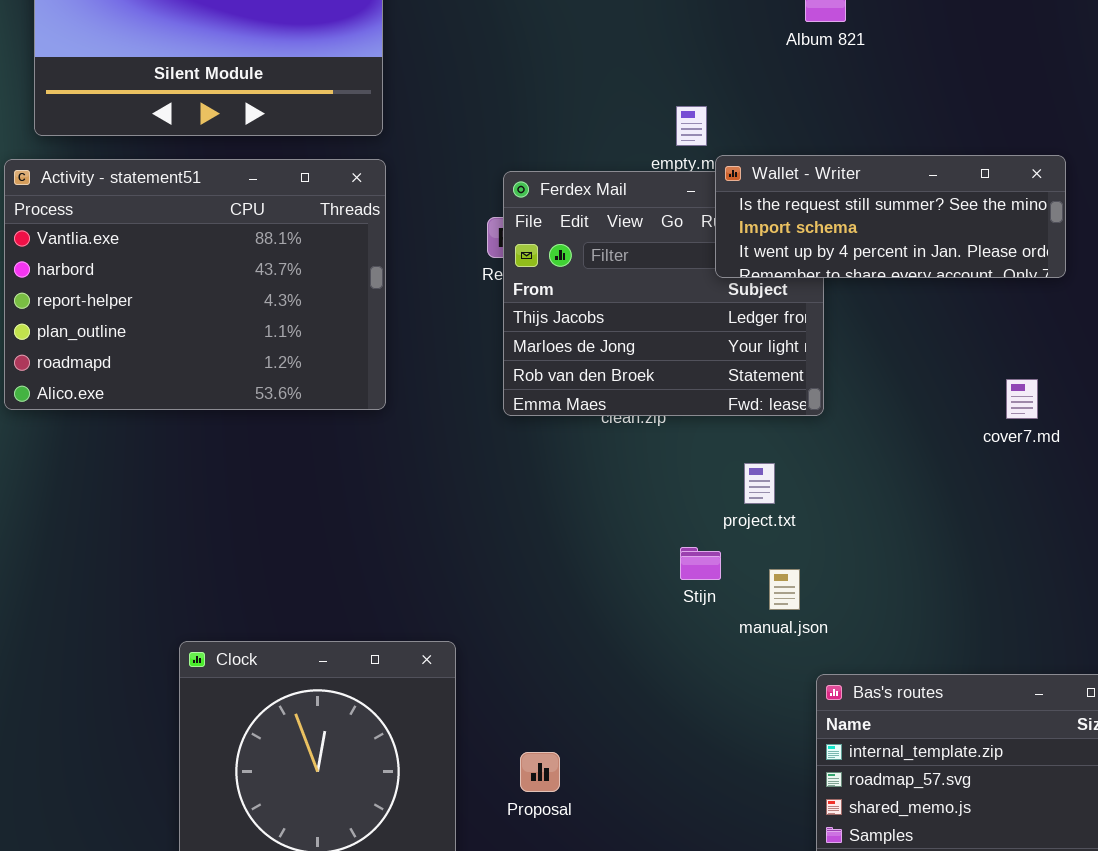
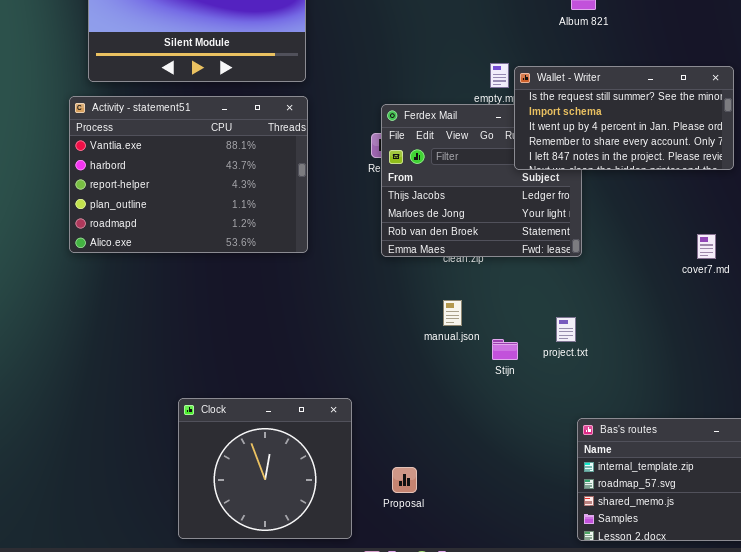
Wallet - Writer: [715,155,1066,278] -> [514,66,734,170], resized
project.txt: [744,463,775,504] -> [556,317,576,342], moved
manual.json: [769,569,800,610] -> [443,300,462,326], moved

